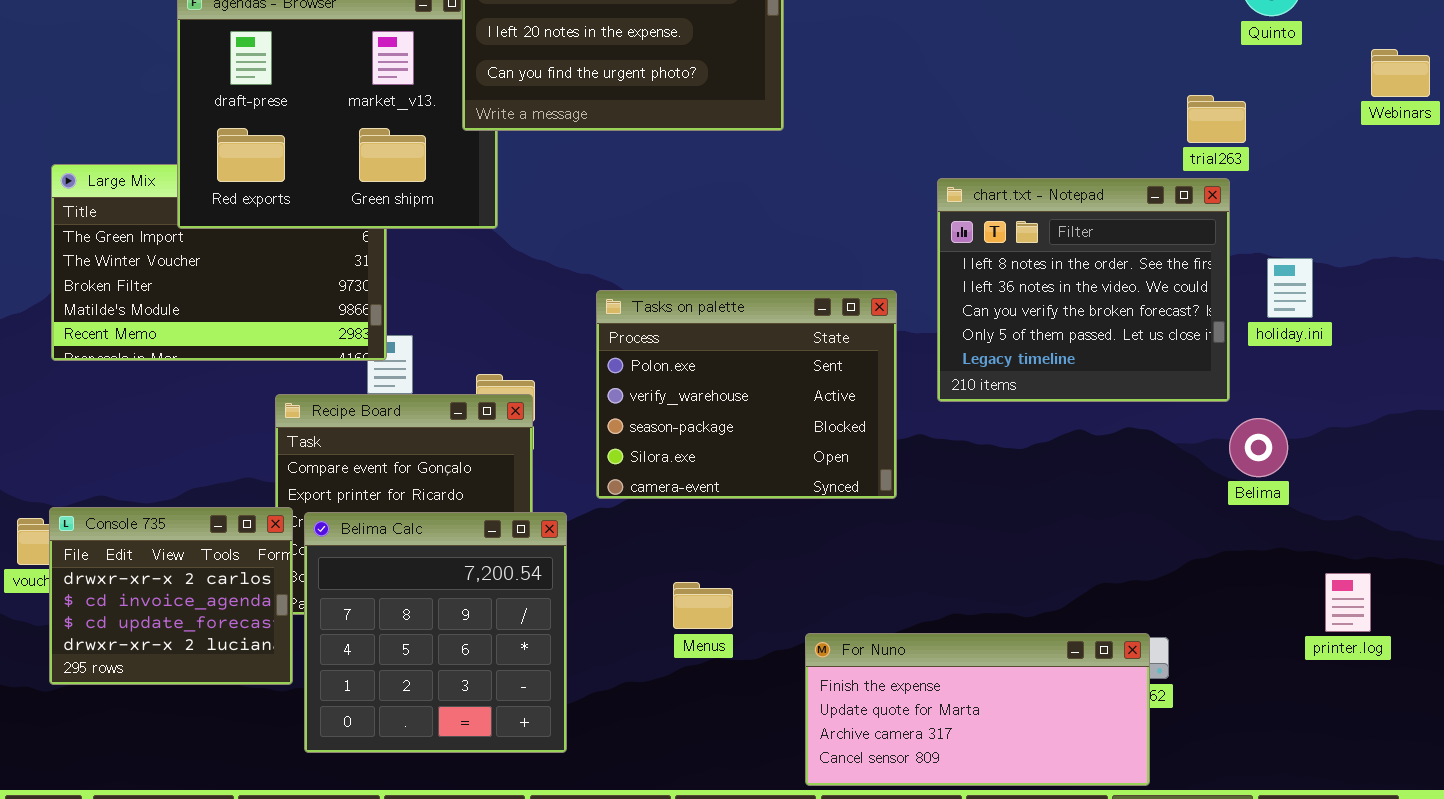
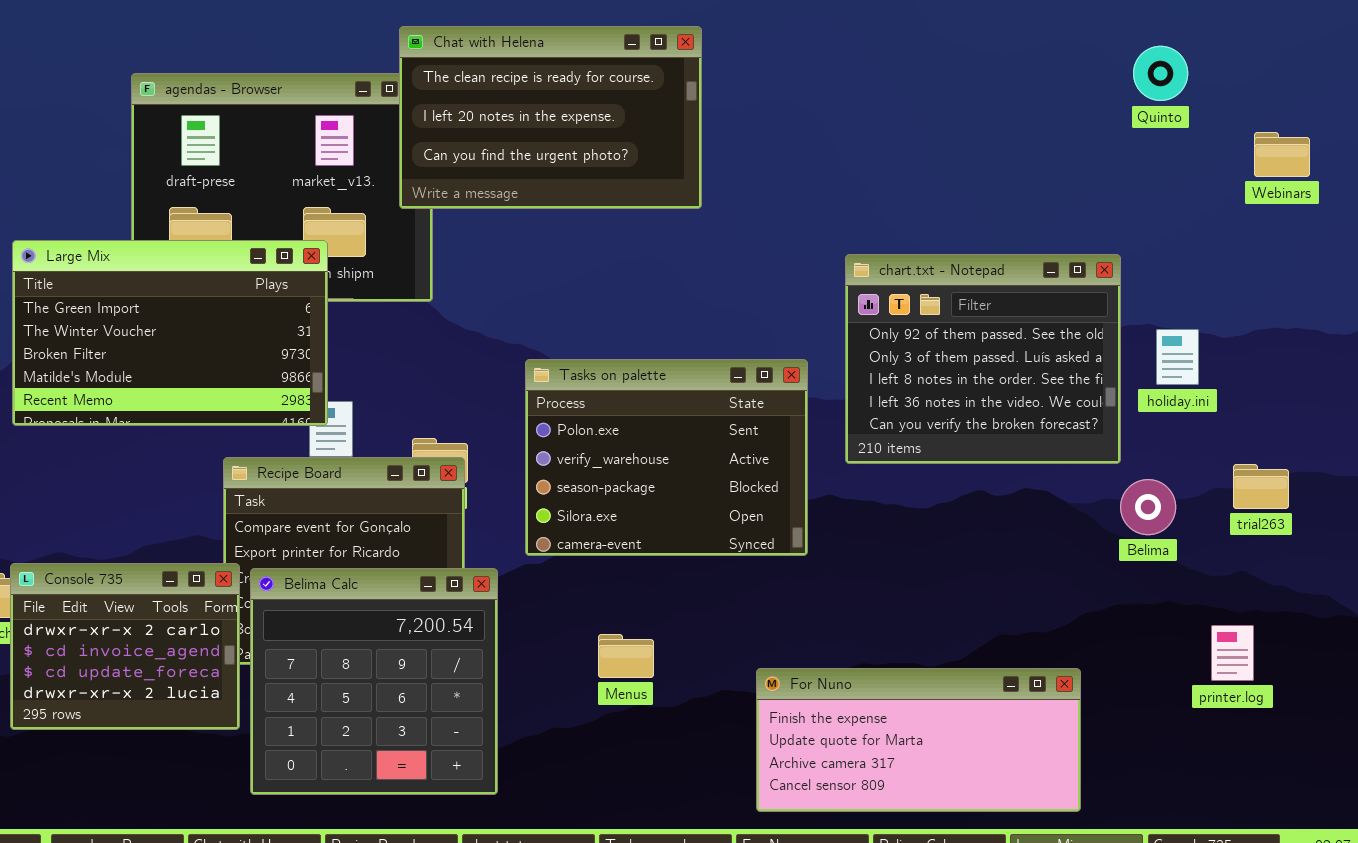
trial263: [1187,95,1246,143] -> [1233,464,1289,509], moved
Large Mix: [51,164,387,361] -> [12,240,328,426], raised
chart.txt - Notepad: [937,178,1230,402] -> [845,254,1121,464], scrolled up 2 rows
For Nuno: [805,633,1150,786] -> [756,668,1081,812], moved

